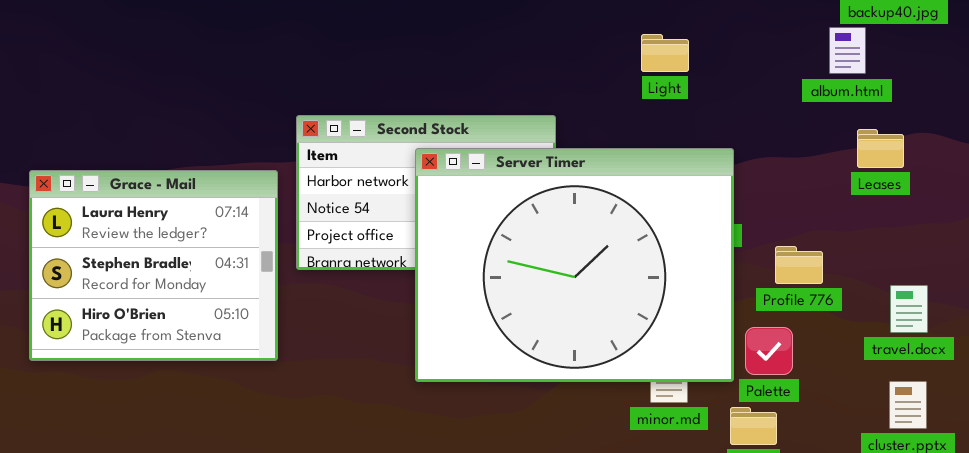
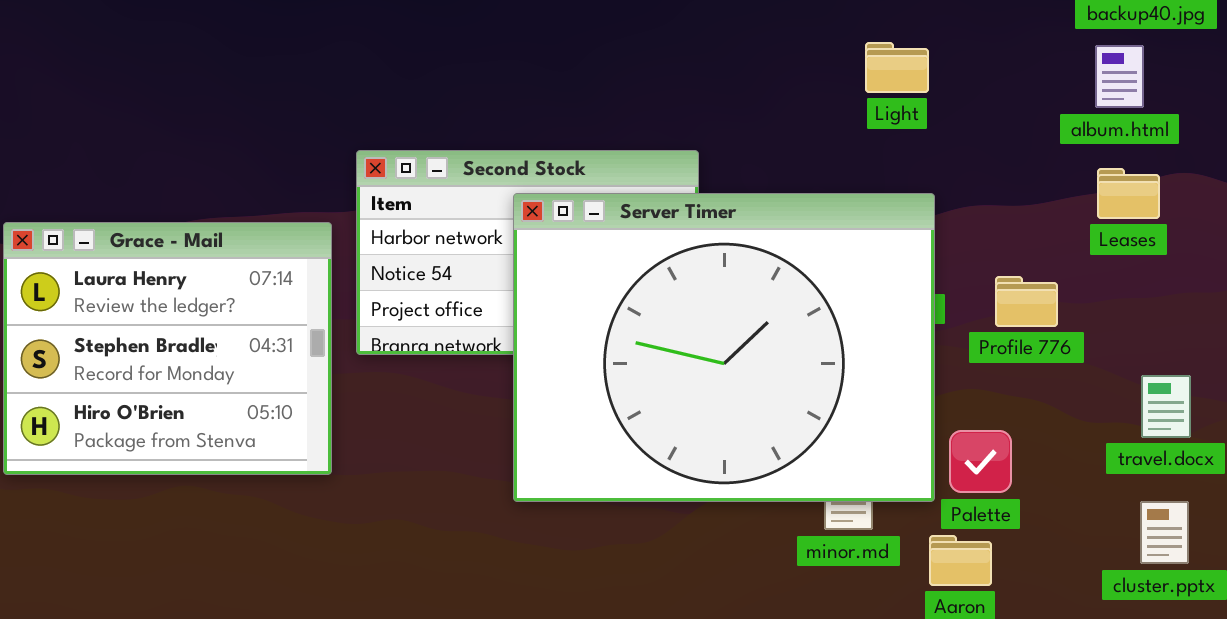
album.html: [829,27,866,74] -> [1095,45,1144,108], moved
Light: [641,34,689,72] -> [865,42,929,93], moved
Profile 776: [775,246,823,284] -> [995,276,1058,327], moved

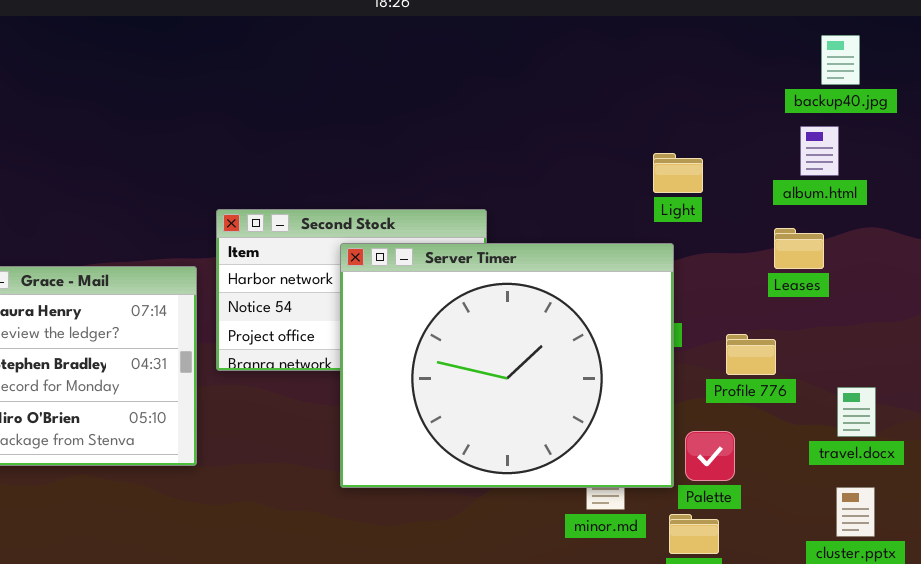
Light: [865,42,929,93] -> [653,153,703,193], moved
Leases: [1097,168,1160,219] -> [774,228,824,269], moved
Profile 776: [995,276,1058,327] -> [726,334,776,375], moved

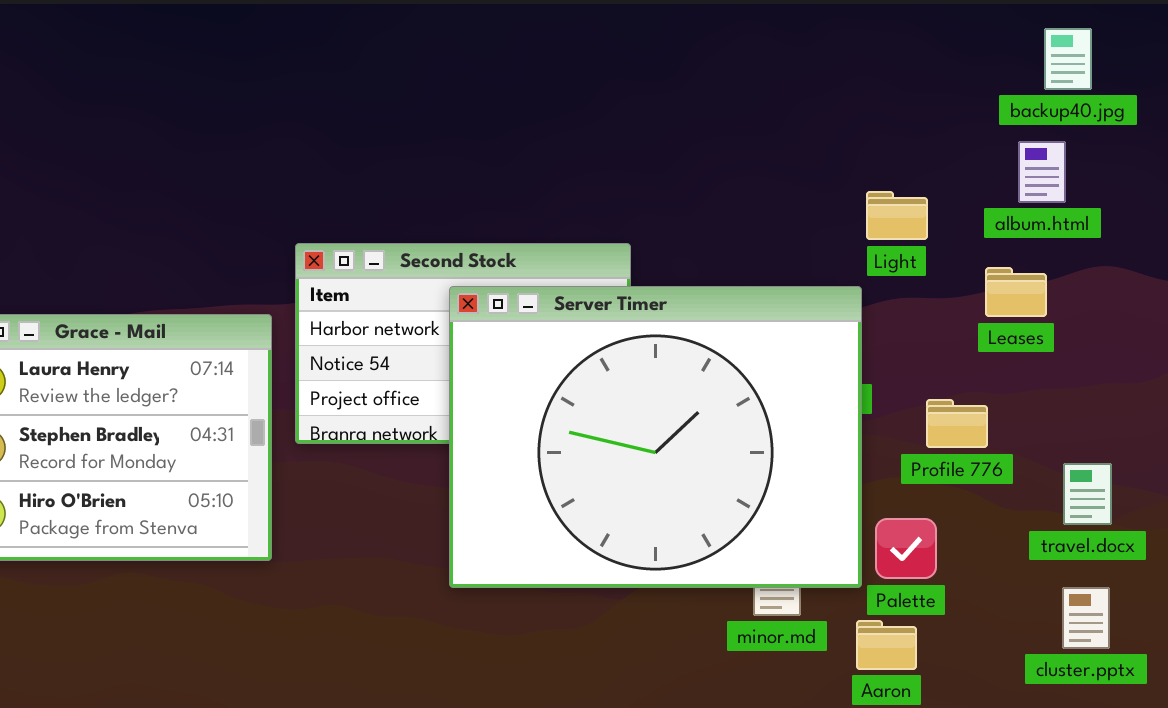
Light: [653,153,703,193] -> [866,191,928,240], moved

